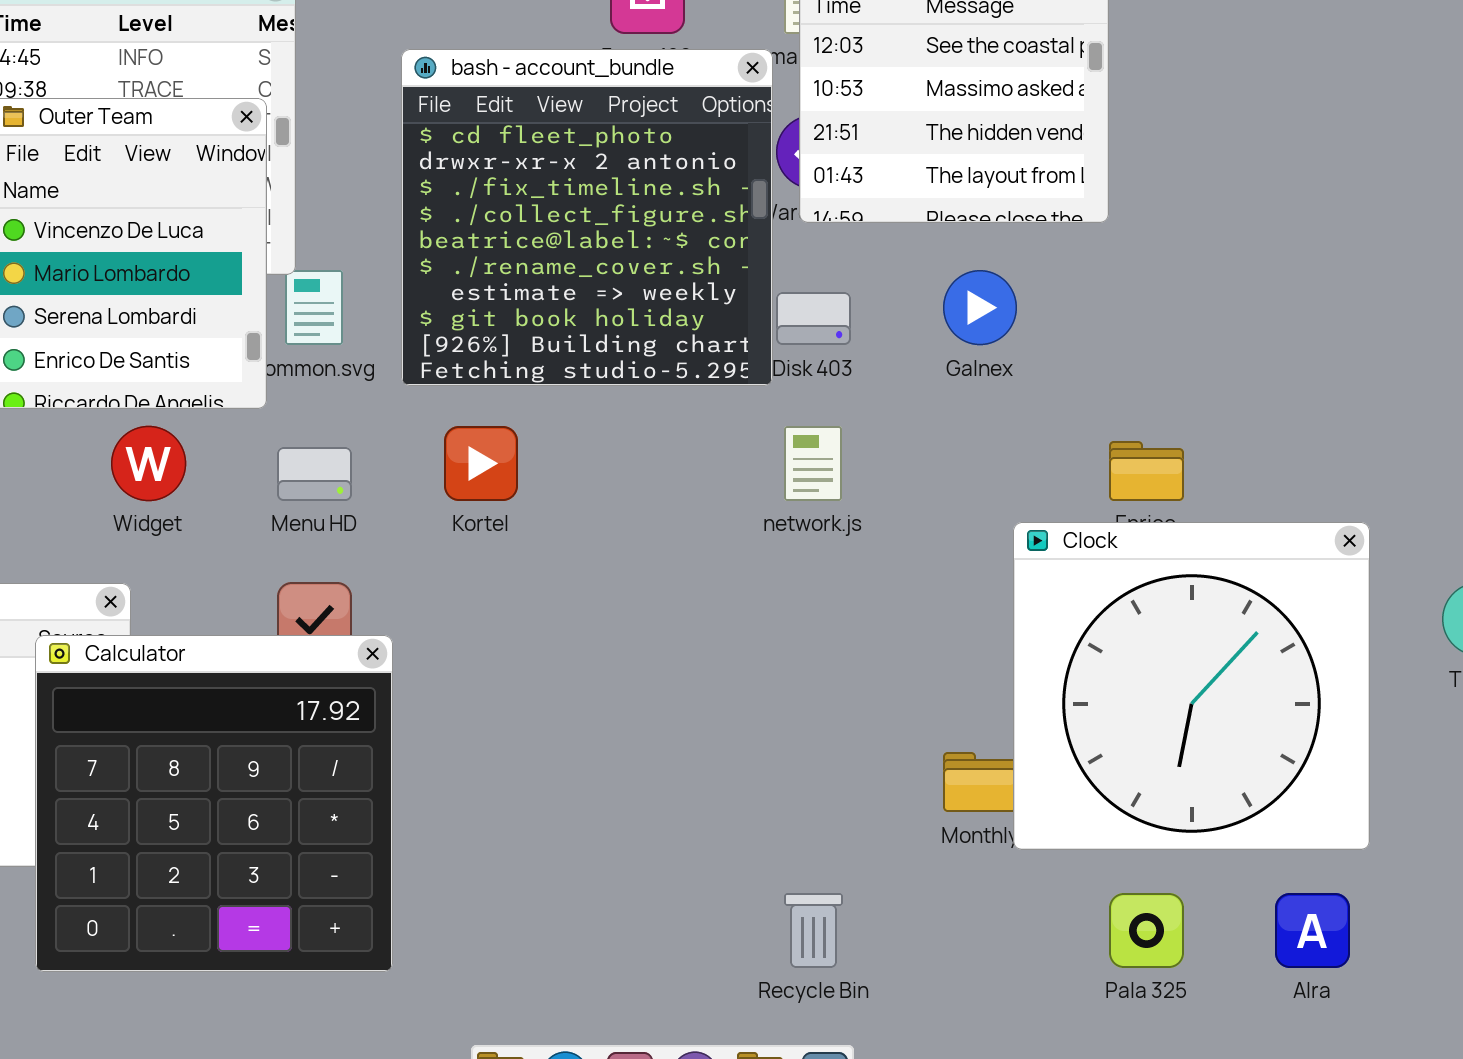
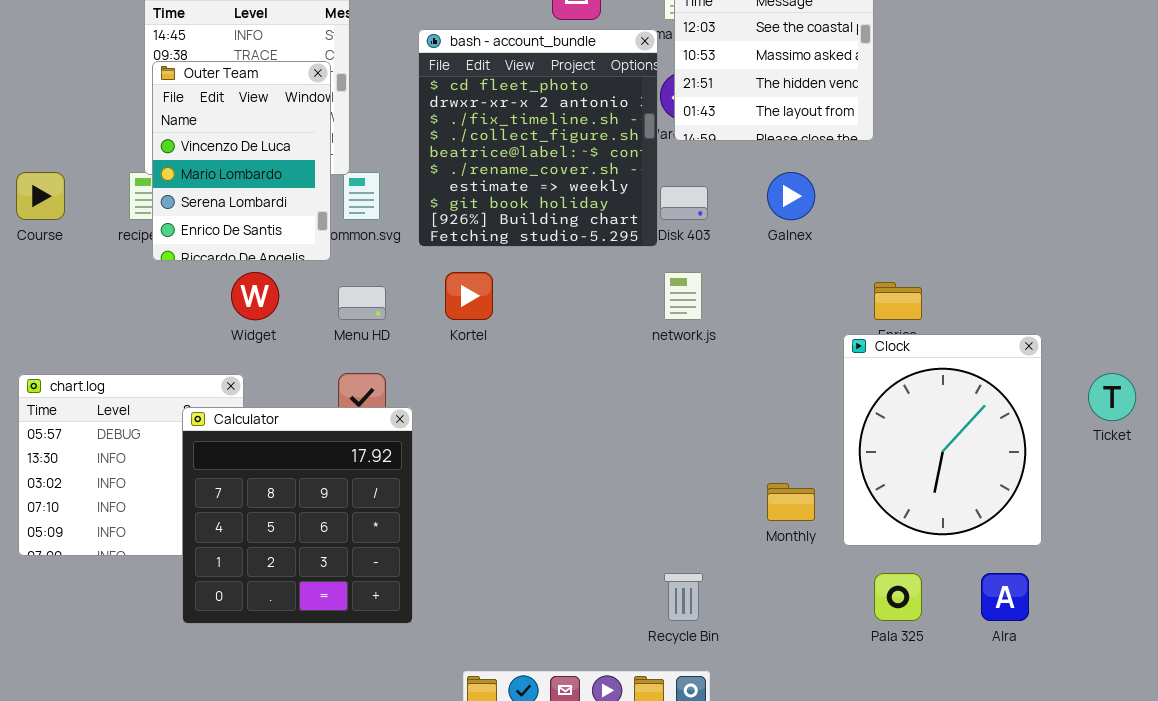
Clock: [1013,522,1370,850] -> [843,334,1042,546], resized

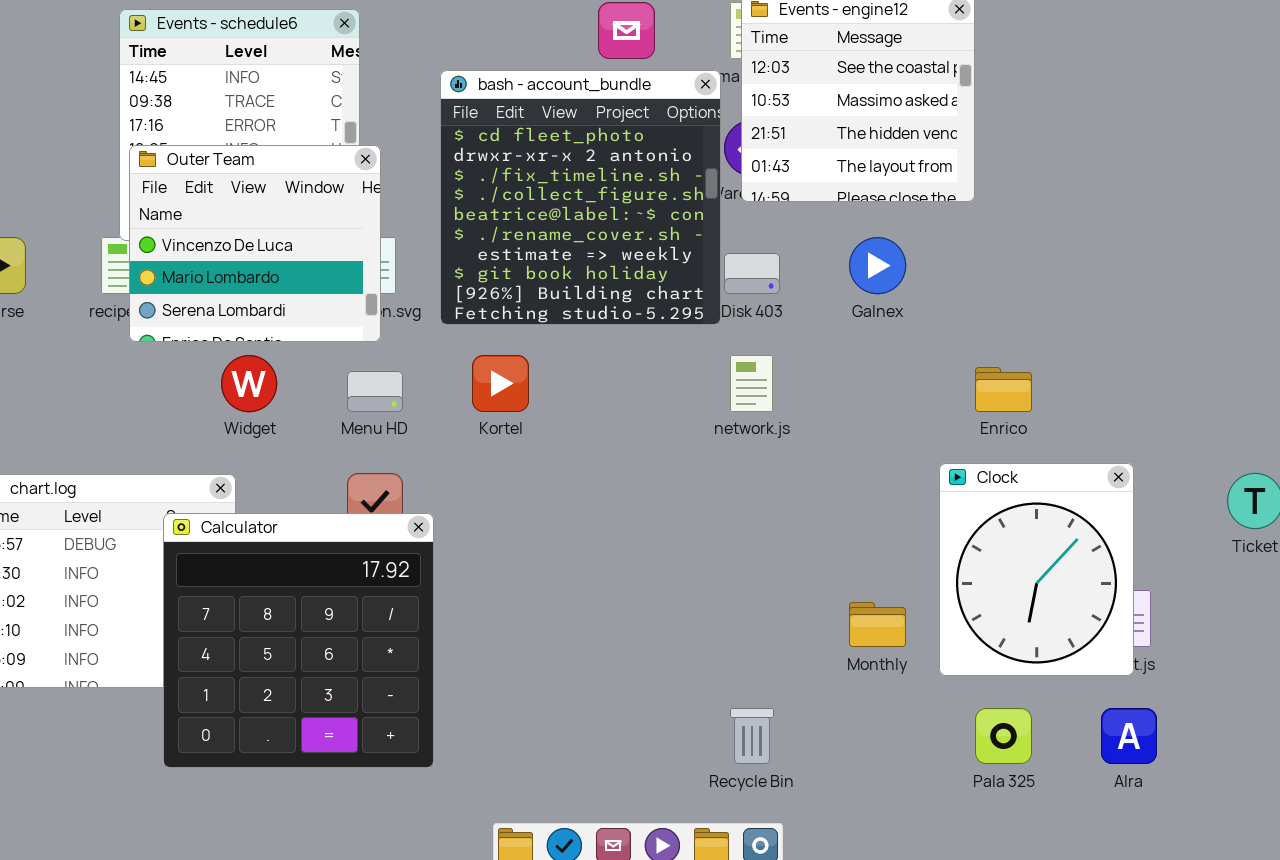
Outer Team: [152,61,331,261] -> [129,145,381,342], resized
Clock: [843,334,1042,546] -> [939,463,1134,676], resized

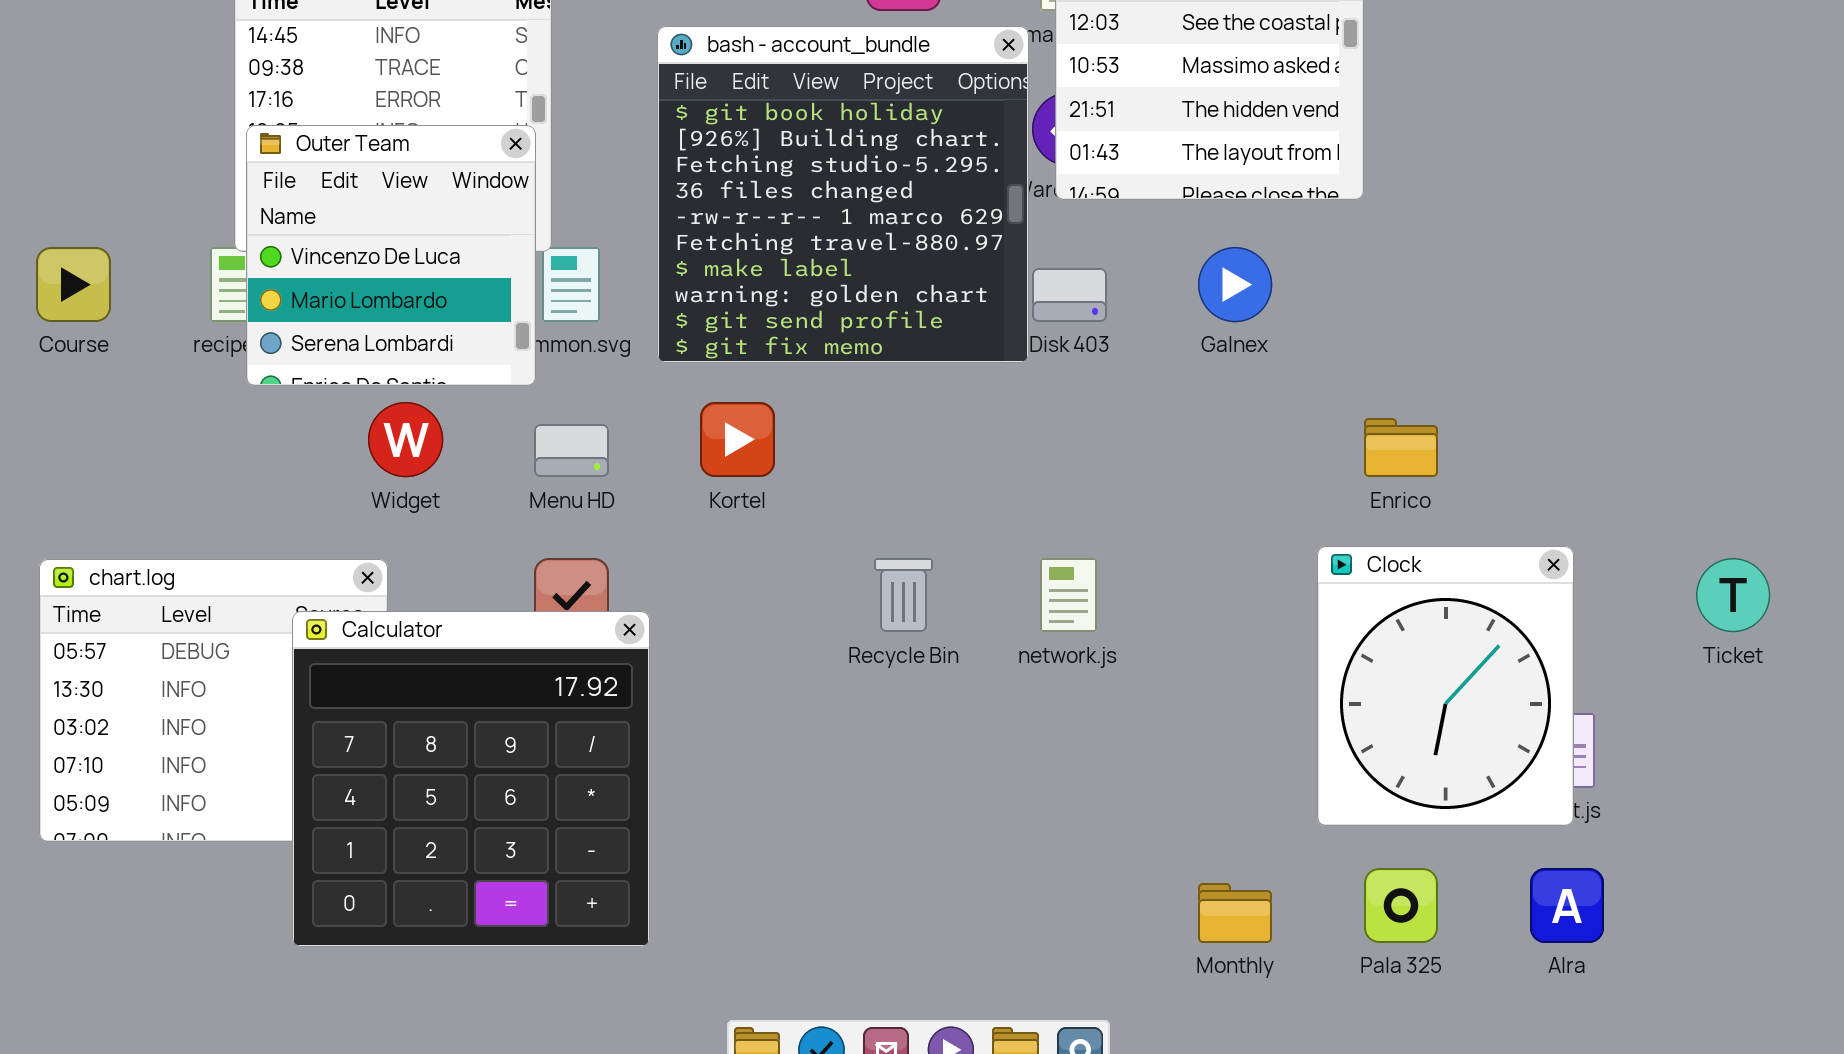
bash - account_bundle: [440,70,721,325] -> [657,26,1029,363], scrolled down 7 rows
Outer Team: [129,145,381,342] -> [246,125,536,386], resized
network.js: [730,355,773,412] -> [1040,558,1097,632], moved
Monthly: [849,602,906,647] -> [1198,883,1272,943], moved
Recycle Bin: [730,708,774,764] -> [874,558,933,632], moved

